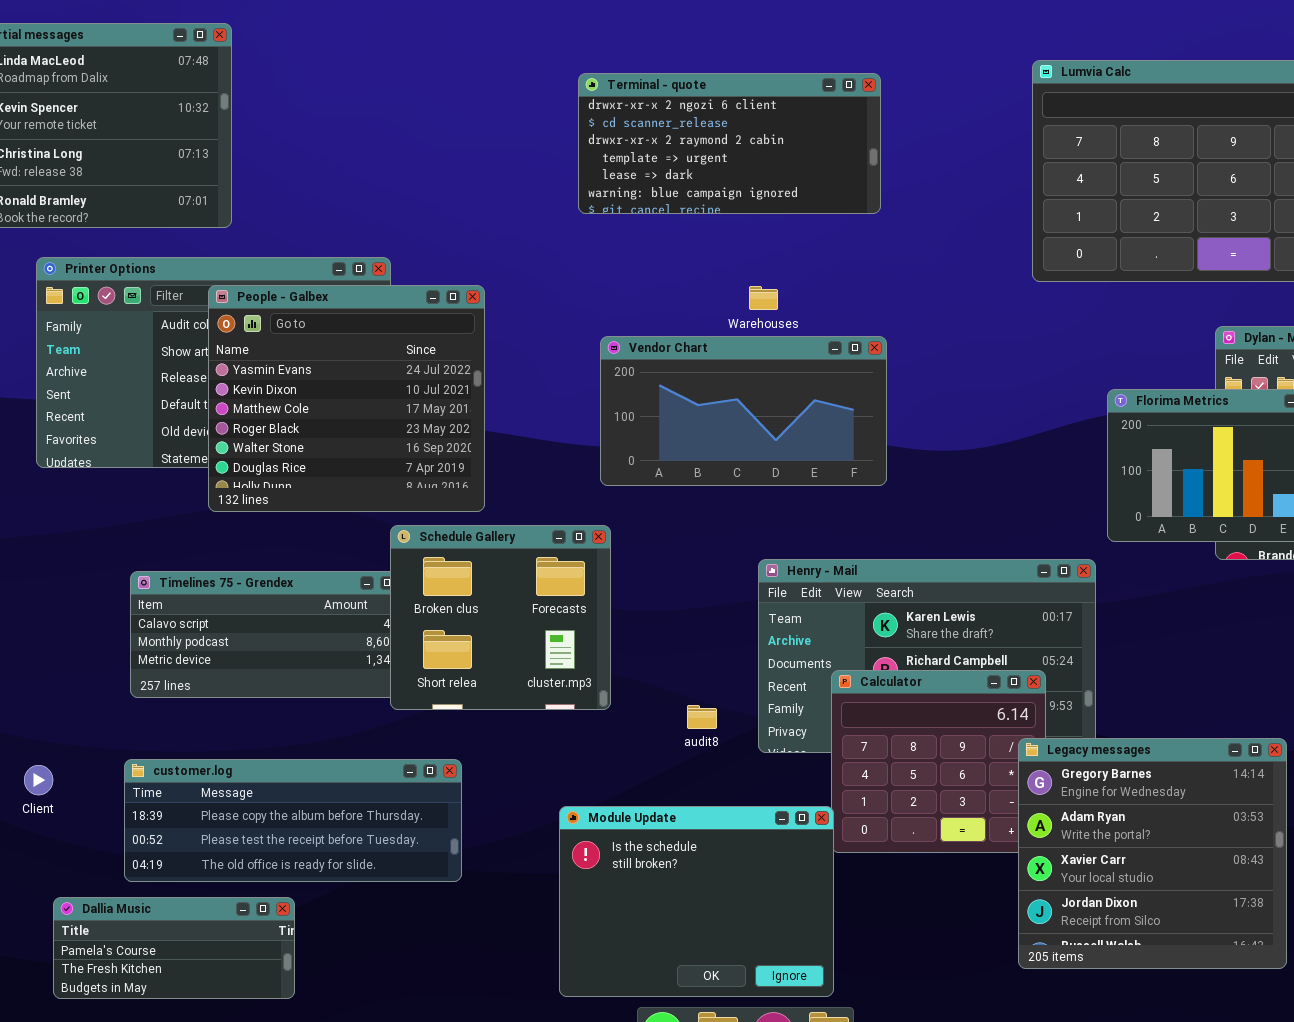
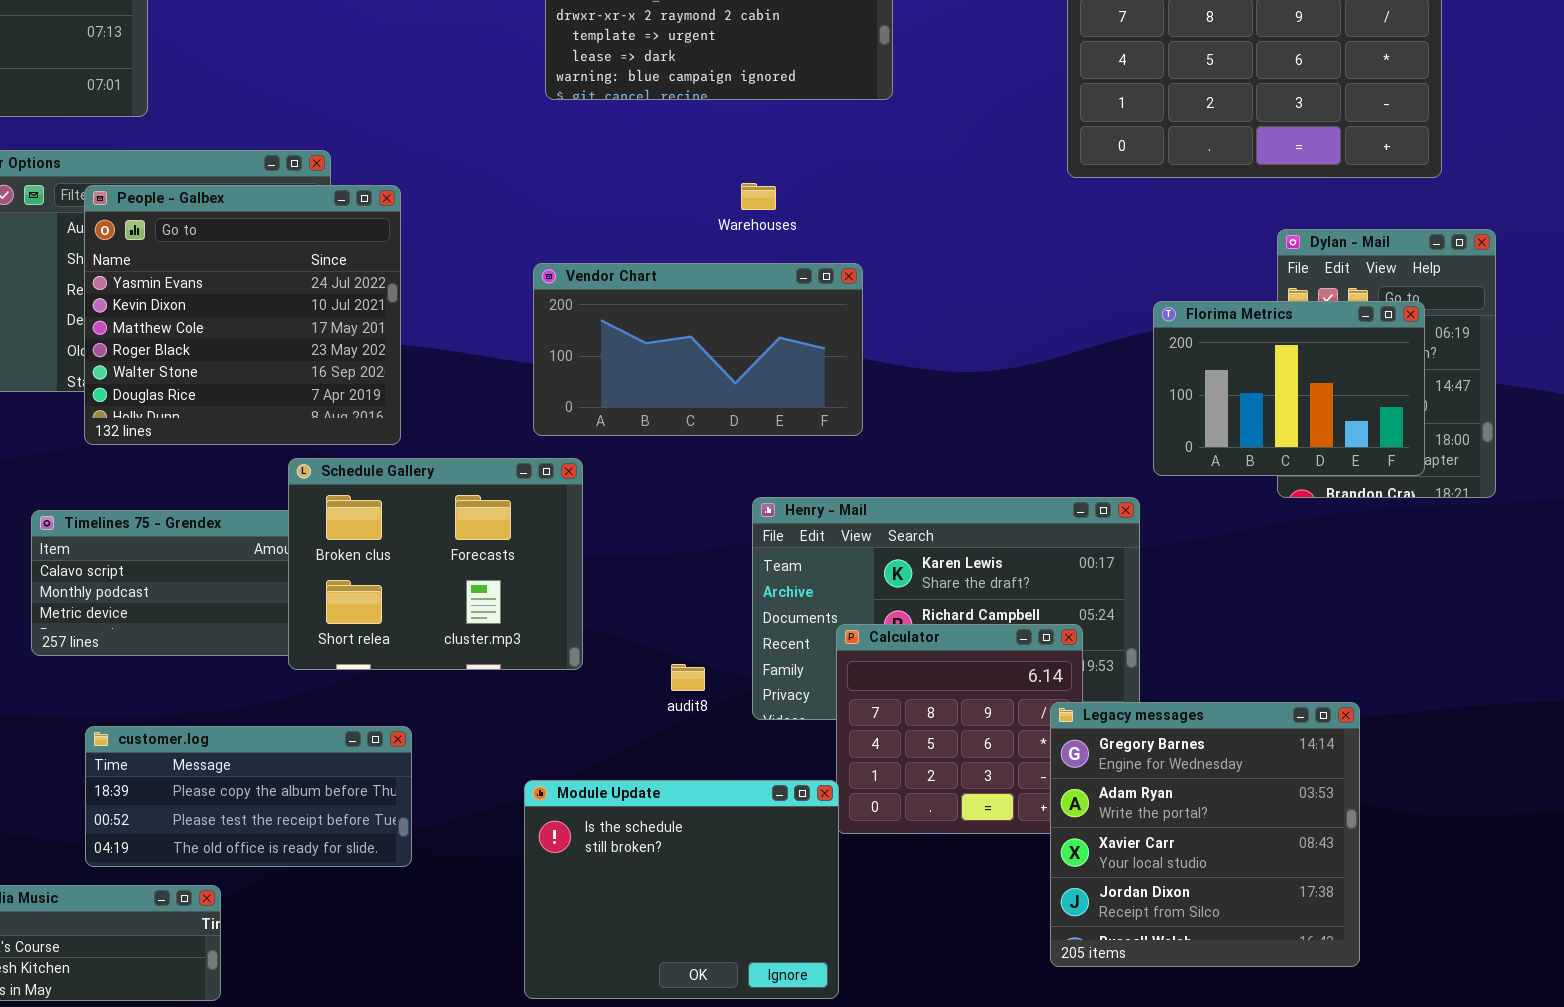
People - Galbex: [208,285,485,512] -> [84,185,401,445], moved
Vendor Chart: [600,336,887,486] -> [533,263,863,436], moved
Schedule Gallery: [390,525,611,710] -> [288,458,583,670], resized
customer.log: [124,759,462,882] -> [85,726,412,867], resized

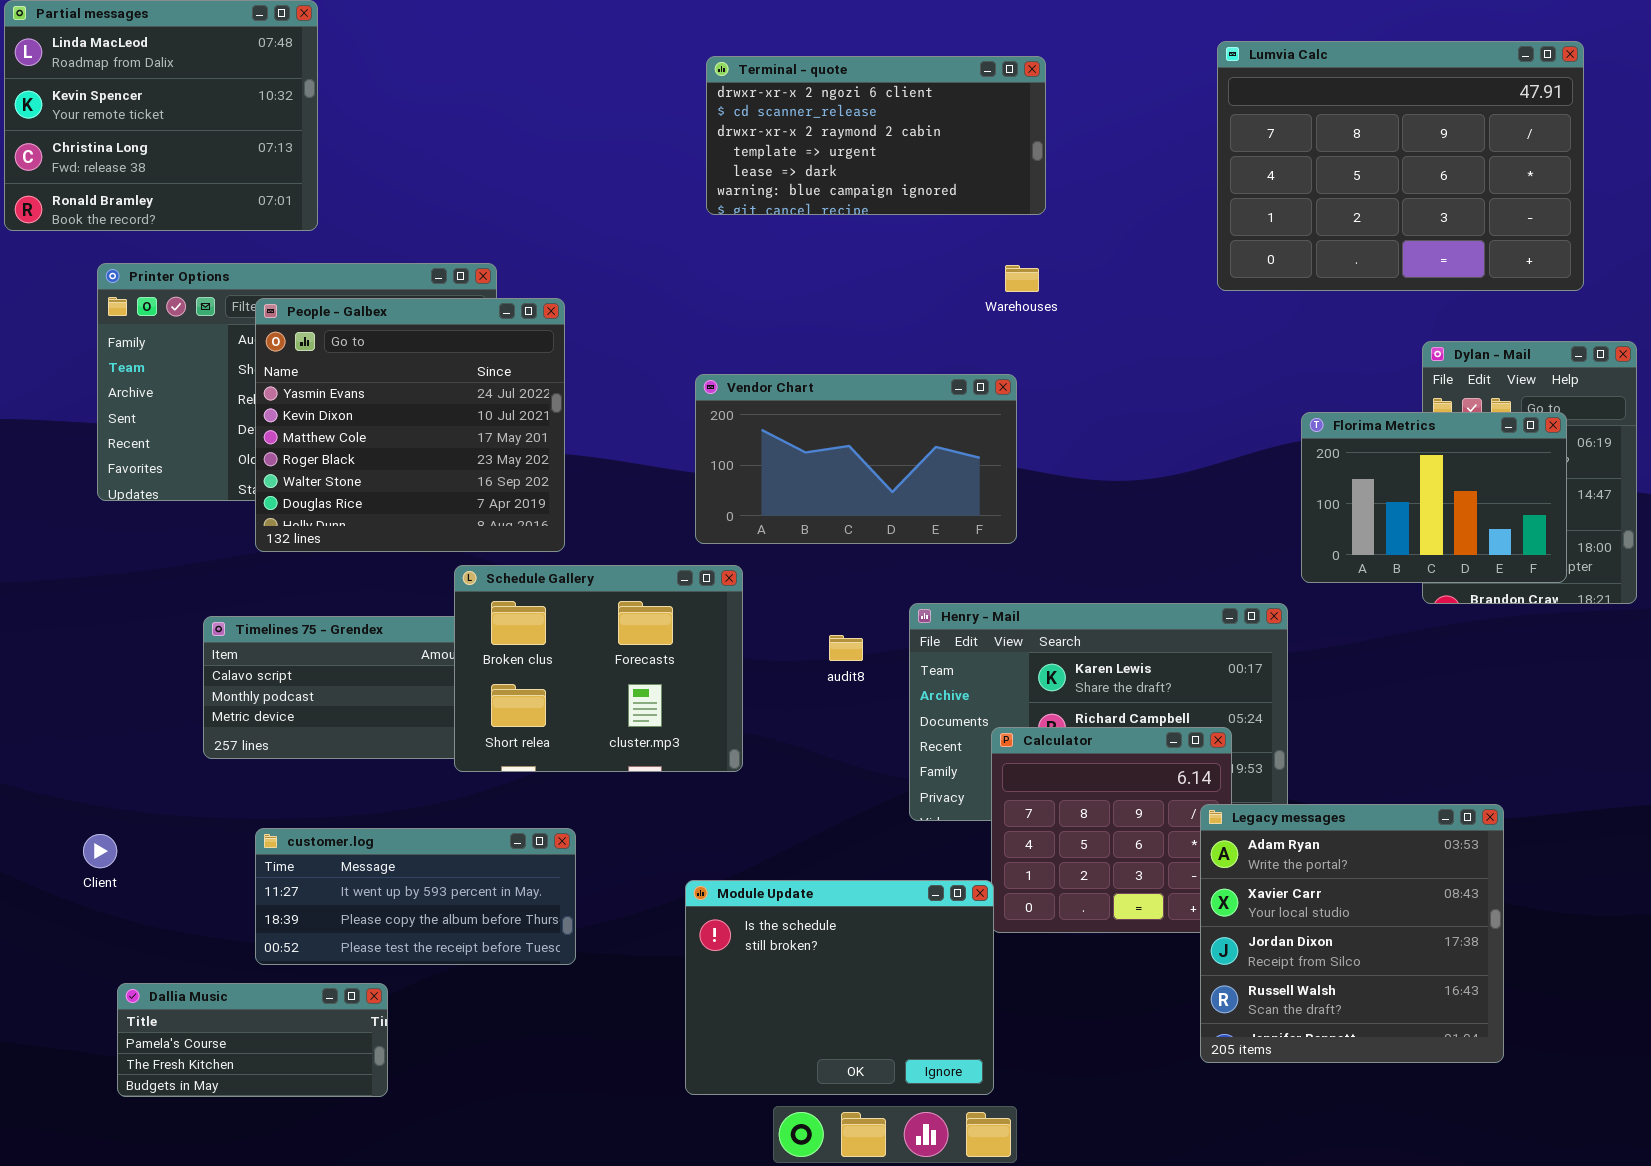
Warehouses: [741,183,776,210] -> [1005,265,1039,292], moved
audit8: [671,664,705,691] -> [829,635,863,661], moved
Legacy messages: [1050,702,1360,967] -> [1200,804,1504,1063], scrolled down 1 row
customer.log: [85,726,412,867] -> [255,828,576,965], scrolled up 1 row

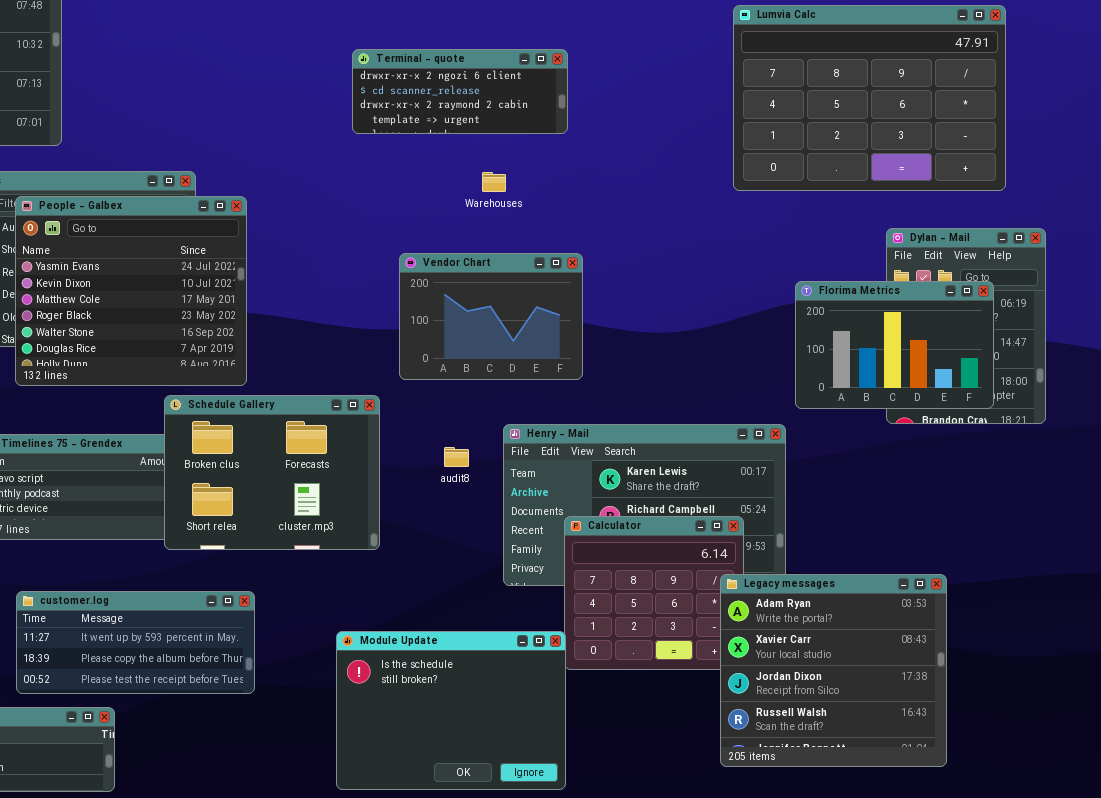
Terminal - quote: [706,56,1046,215] -> [352,49,568,134], resized
Warehouses: [1005,265,1039,292] -> [482,172,506,192], moved
Vendor Chart: [695,374,1017,544] -> [399,253,583,380], resized

